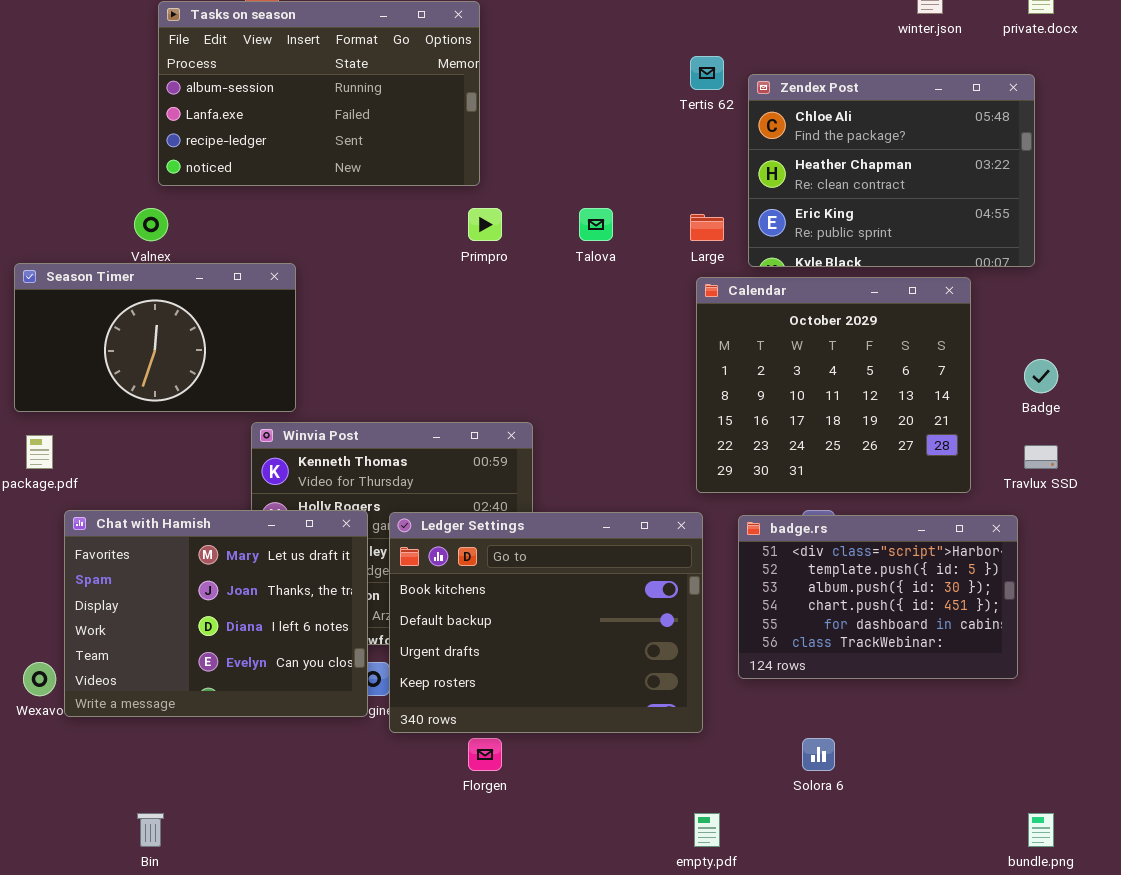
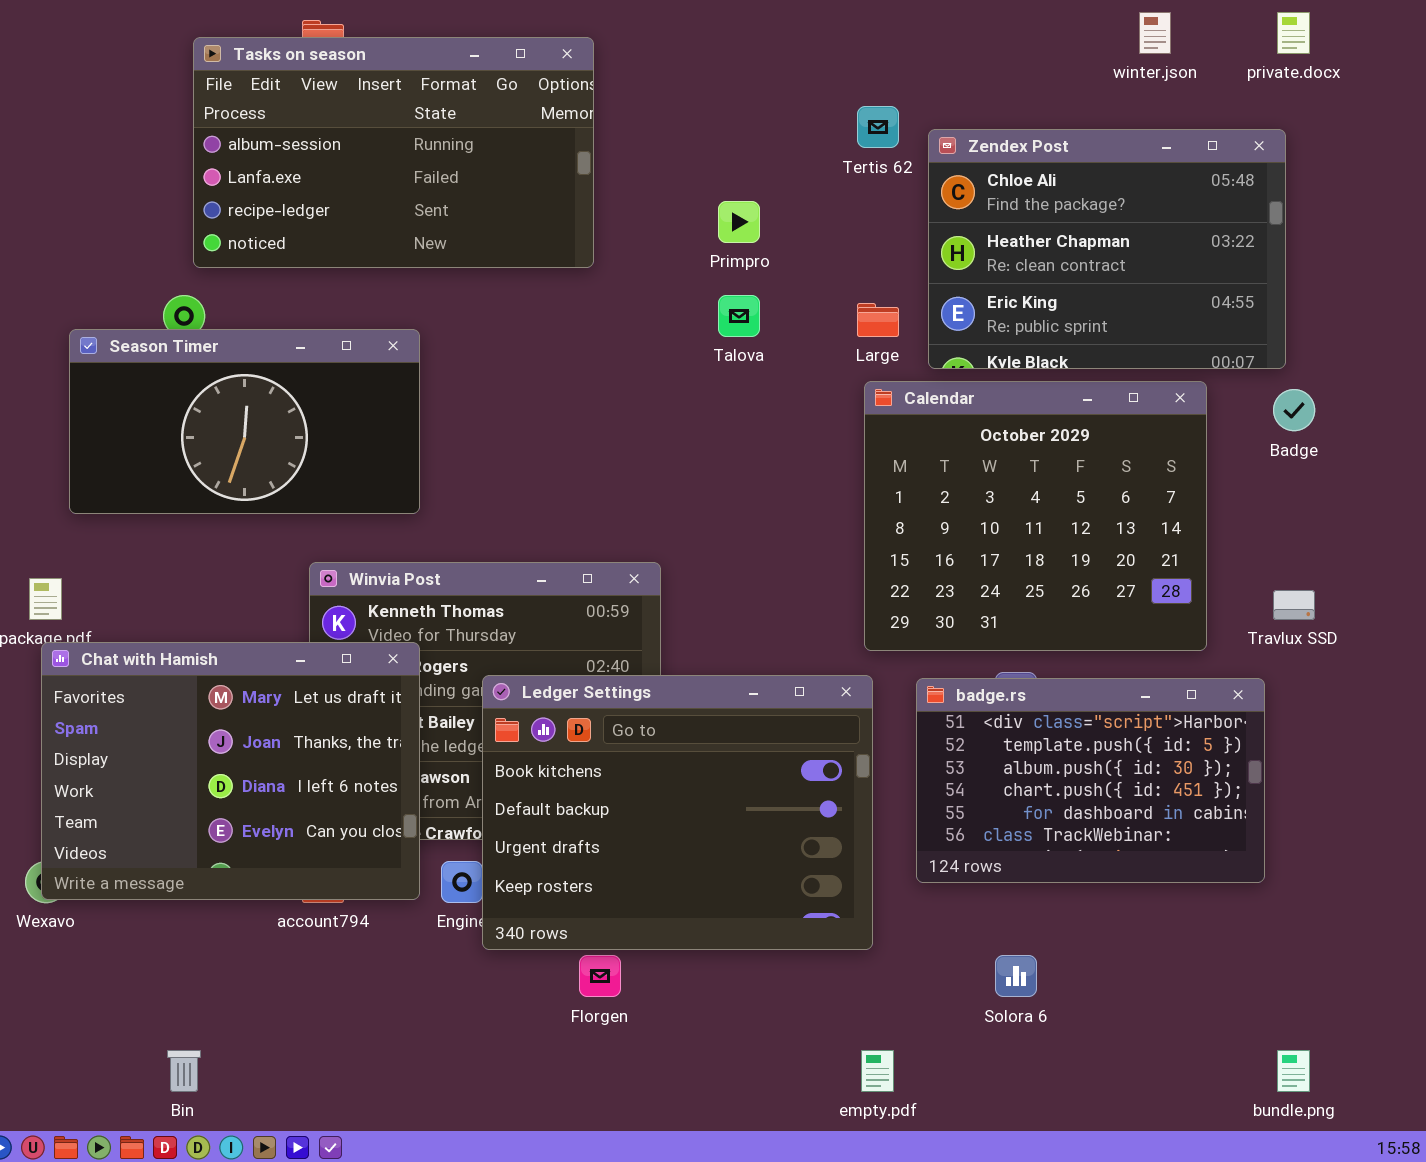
Primpro: [468,208,502,241] -> [718,201,760,243], moved
Season Timer: [14,263,296,412] -> [69,329,420,514], moved
Badge: [1024,359,1058,393] -> [1273,389,1315,431], moved
Chat with Hamish: [64,510,368,717] -> [41,642,420,900], moved

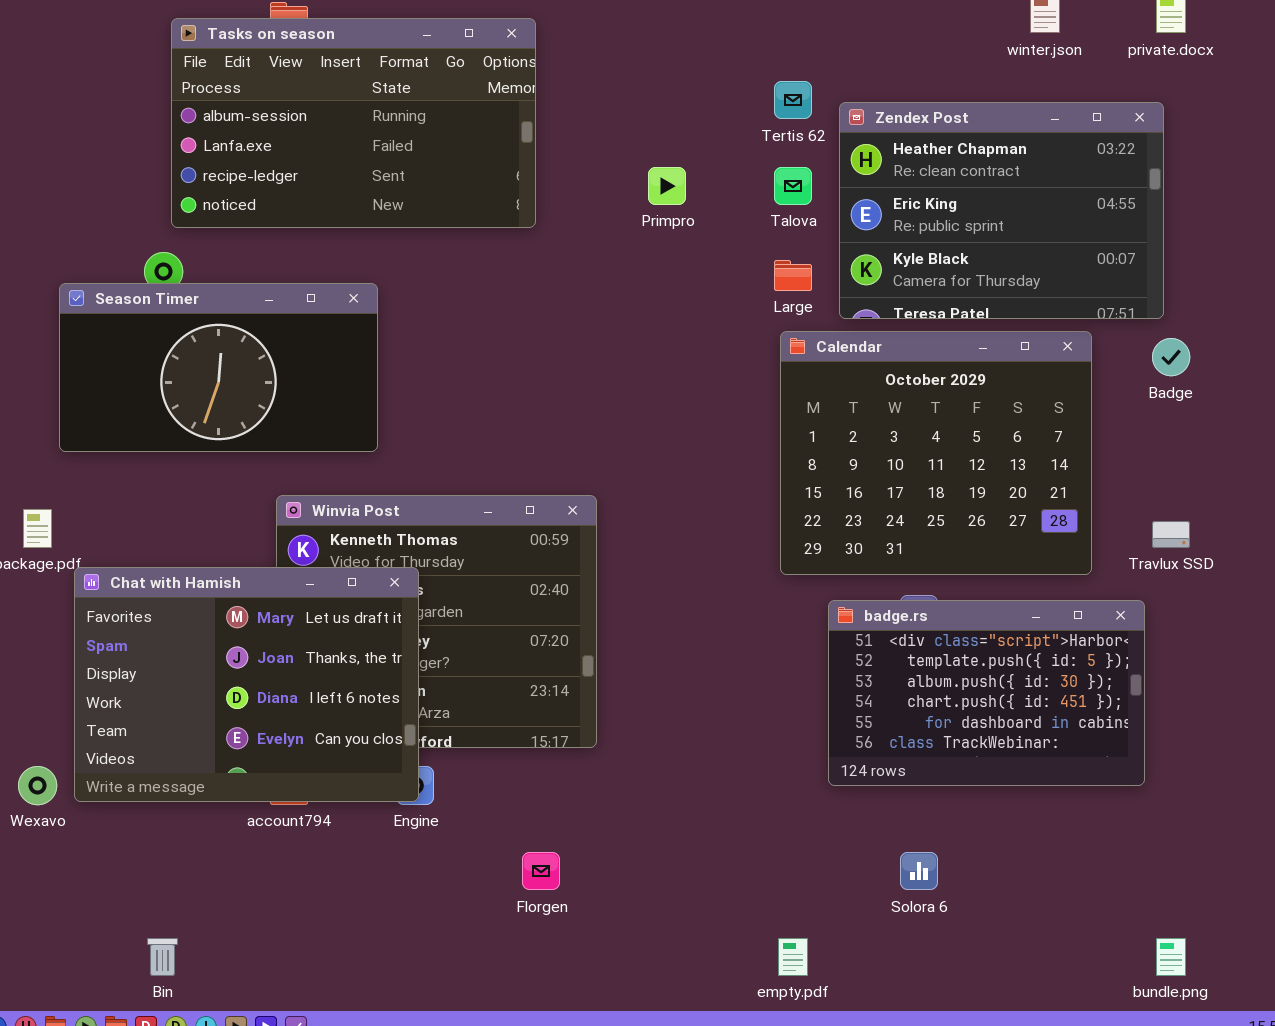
Zendex Post: [928,129,1286,369] -> [839,102,1164,319], scrolled down 1 row
Talova: [718,295,760,337] -> [774,167,812,205], moved
Chat with Hamish: [41,642,420,900] -> [74,567,419,802], moved
Ledger Settings: [482,675,873,950] -> none, closed

